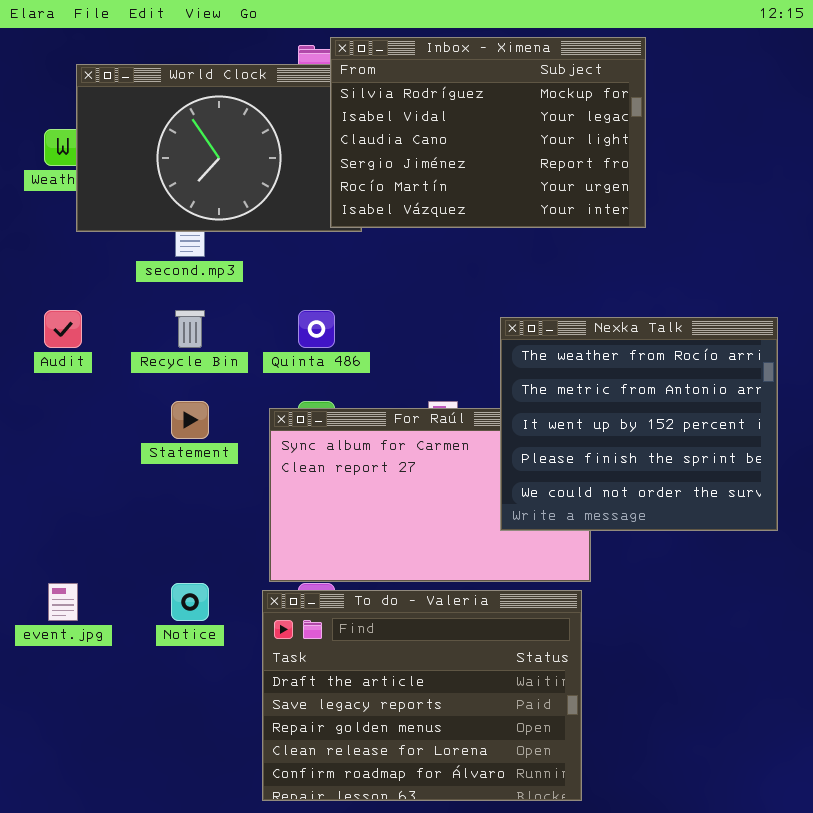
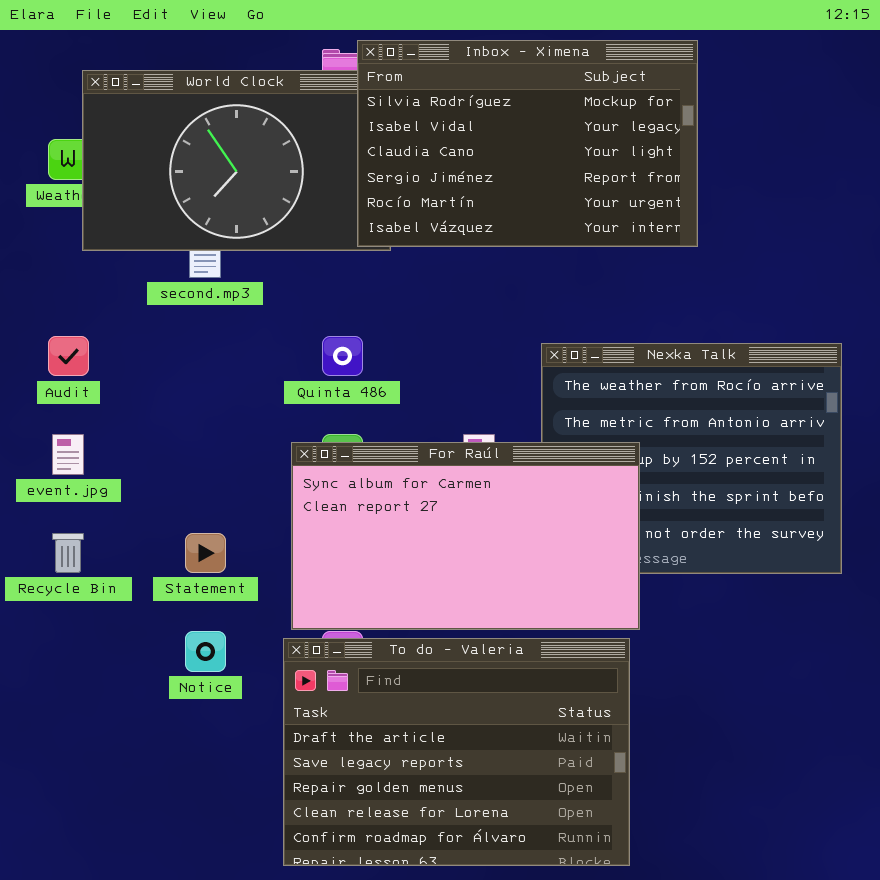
Recycle Bin: [175,310,205,348] -> [52,533,84,573], moved
Statement: [171,401,209,439] -> [185,533,226,573], moved
For Raúl: [269,408,591,582] -> [291,442,640,630], raised
event.jpg: [48,583,78,621] -> [52,434,84,475], moved

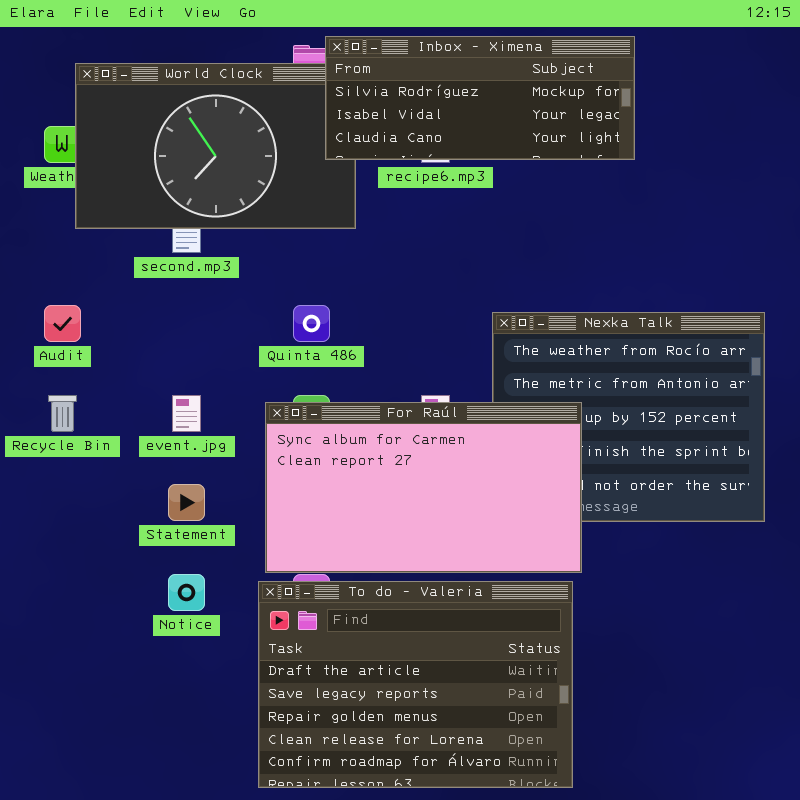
Inbox - Ximena: [357,40,698,247] -> [325,36,635,160], resized
event.jpg: [52,434,84,475] -> [172,395,201,432], moved
Recycle Bin: [52,533,84,573] -> [48,395,77,432], moved

